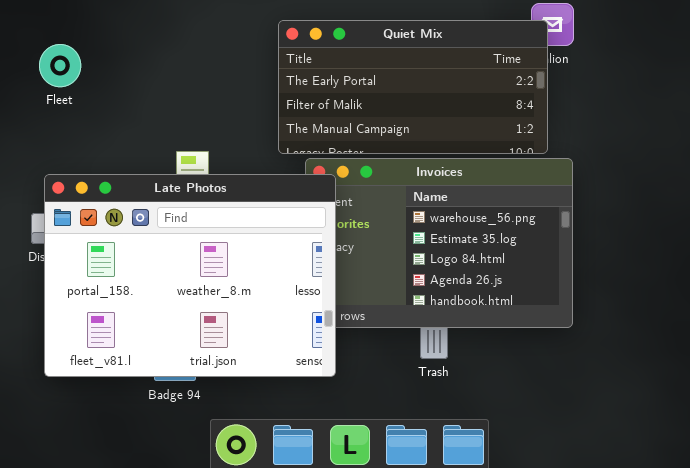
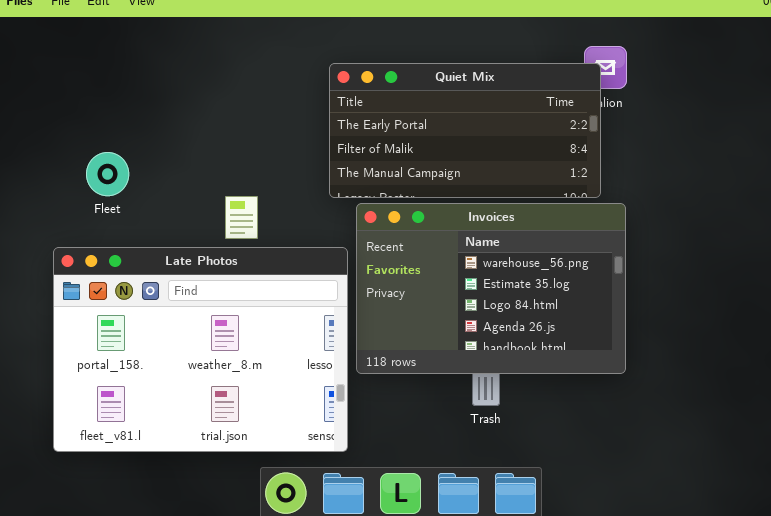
Fleet: [39,44,81,87] -> [86,152,129,196], moved
Late Photos: [44,174,336,377] -> [53,247,348,452], moved

